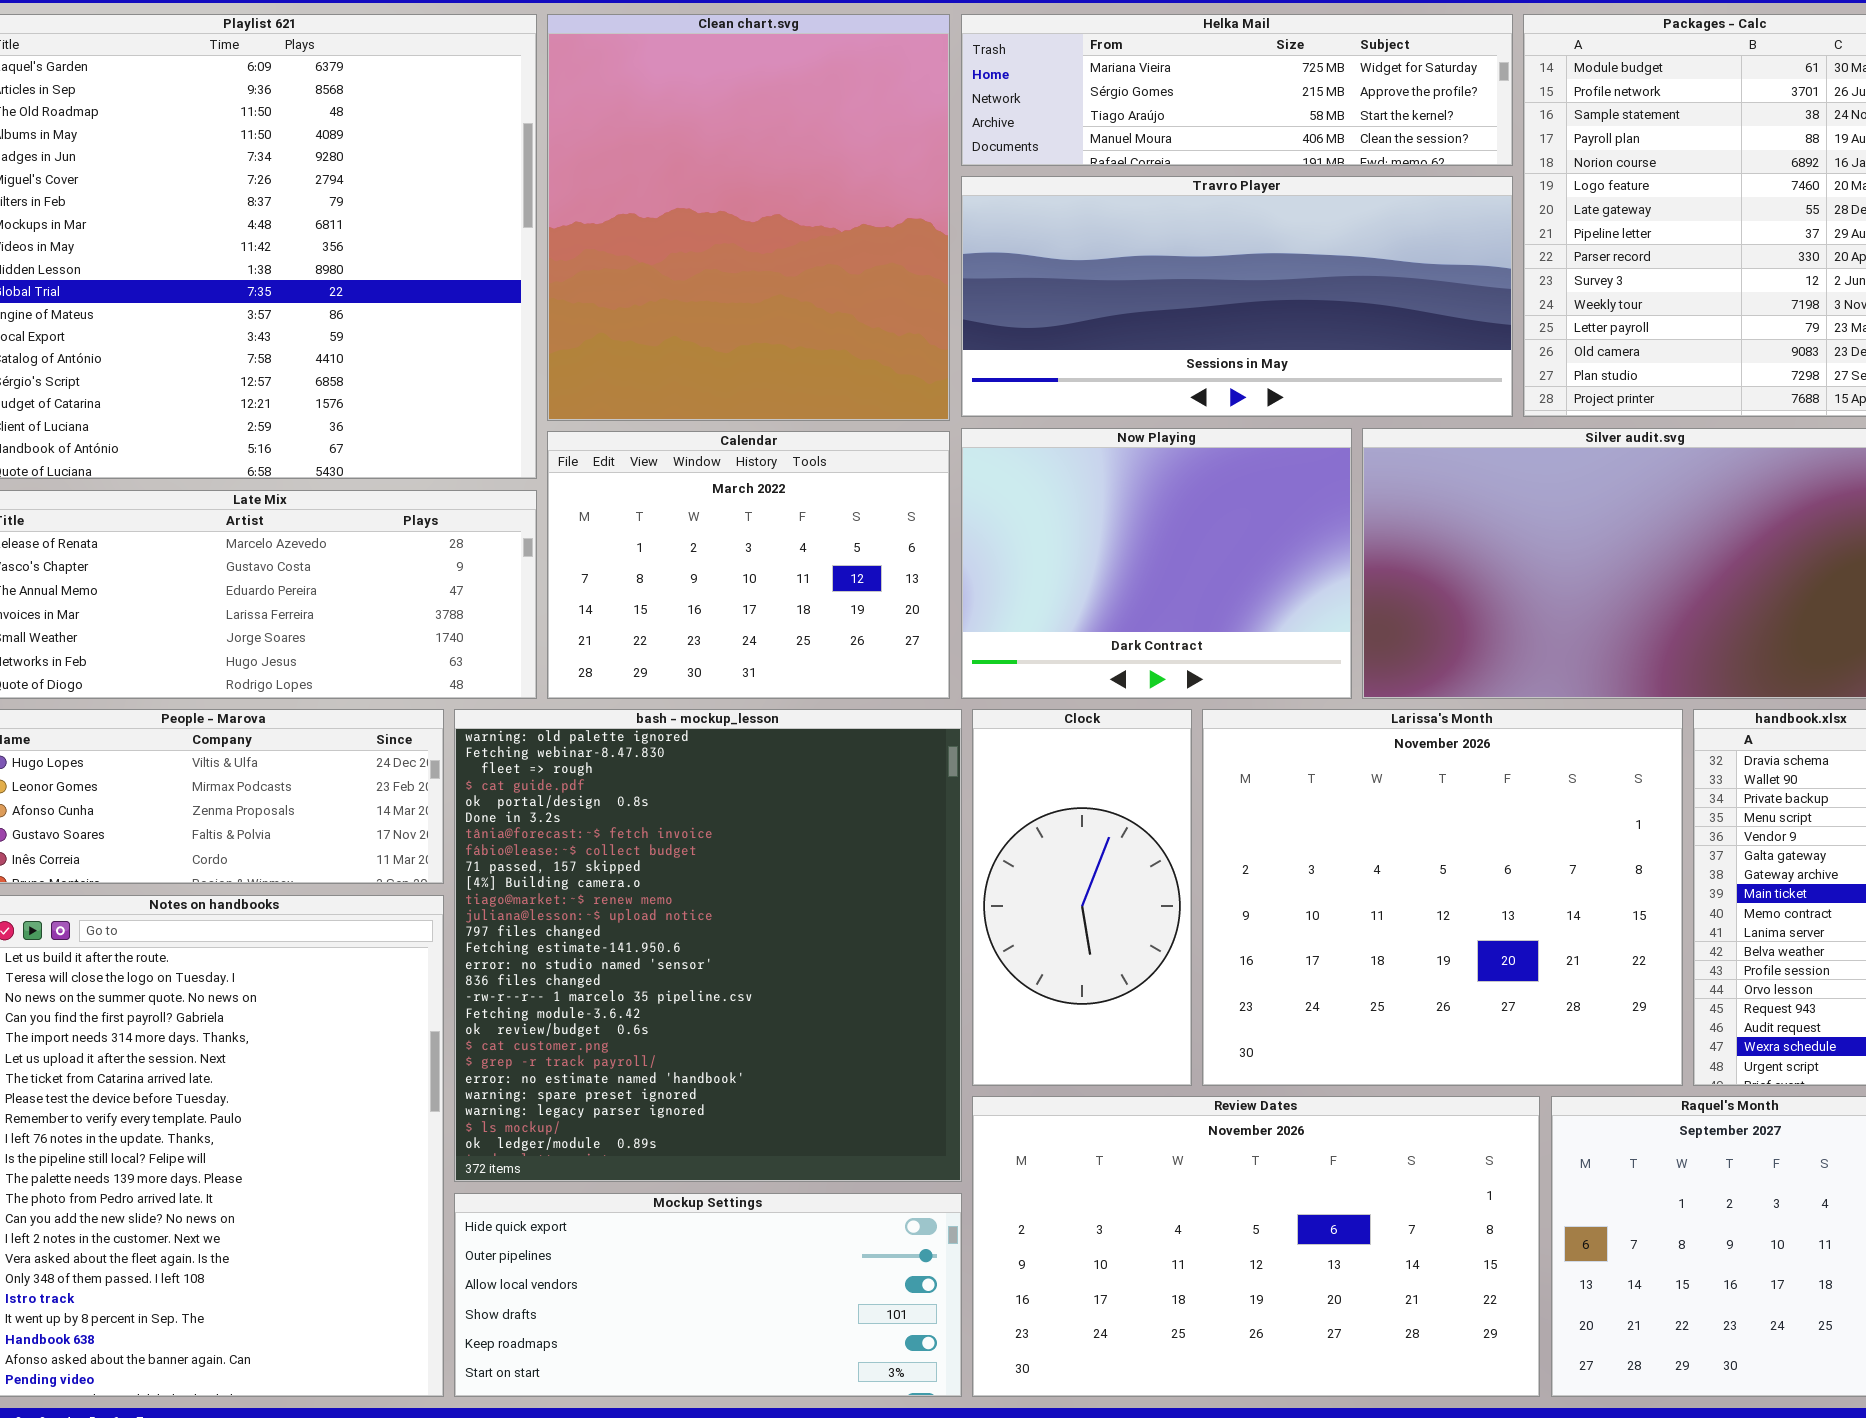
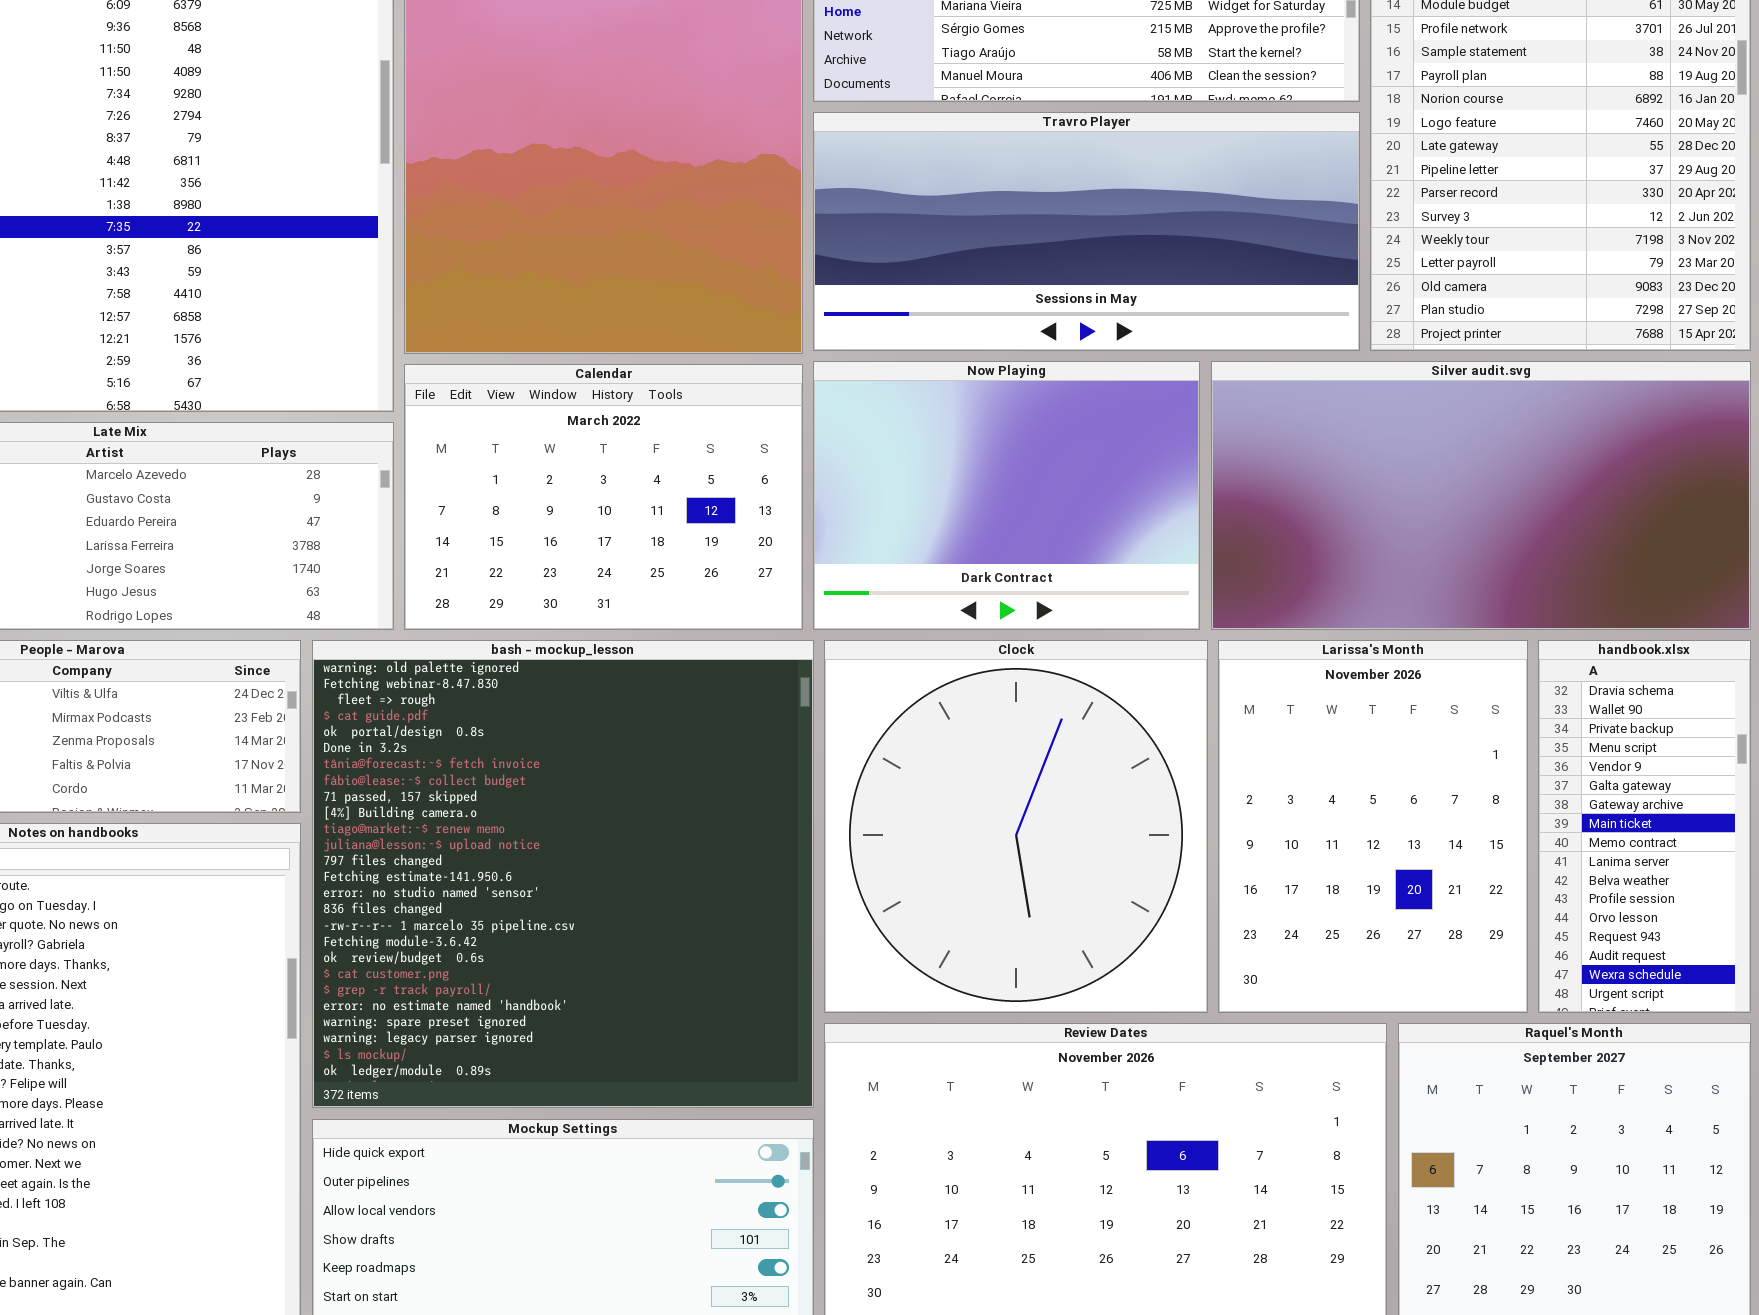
Clock: [972,709,1192,1086] -> [824,640,1208,1013], resized
Larissa's Month: [1202,709,1683,1086] -> [1218,640,1528,1013], resized

